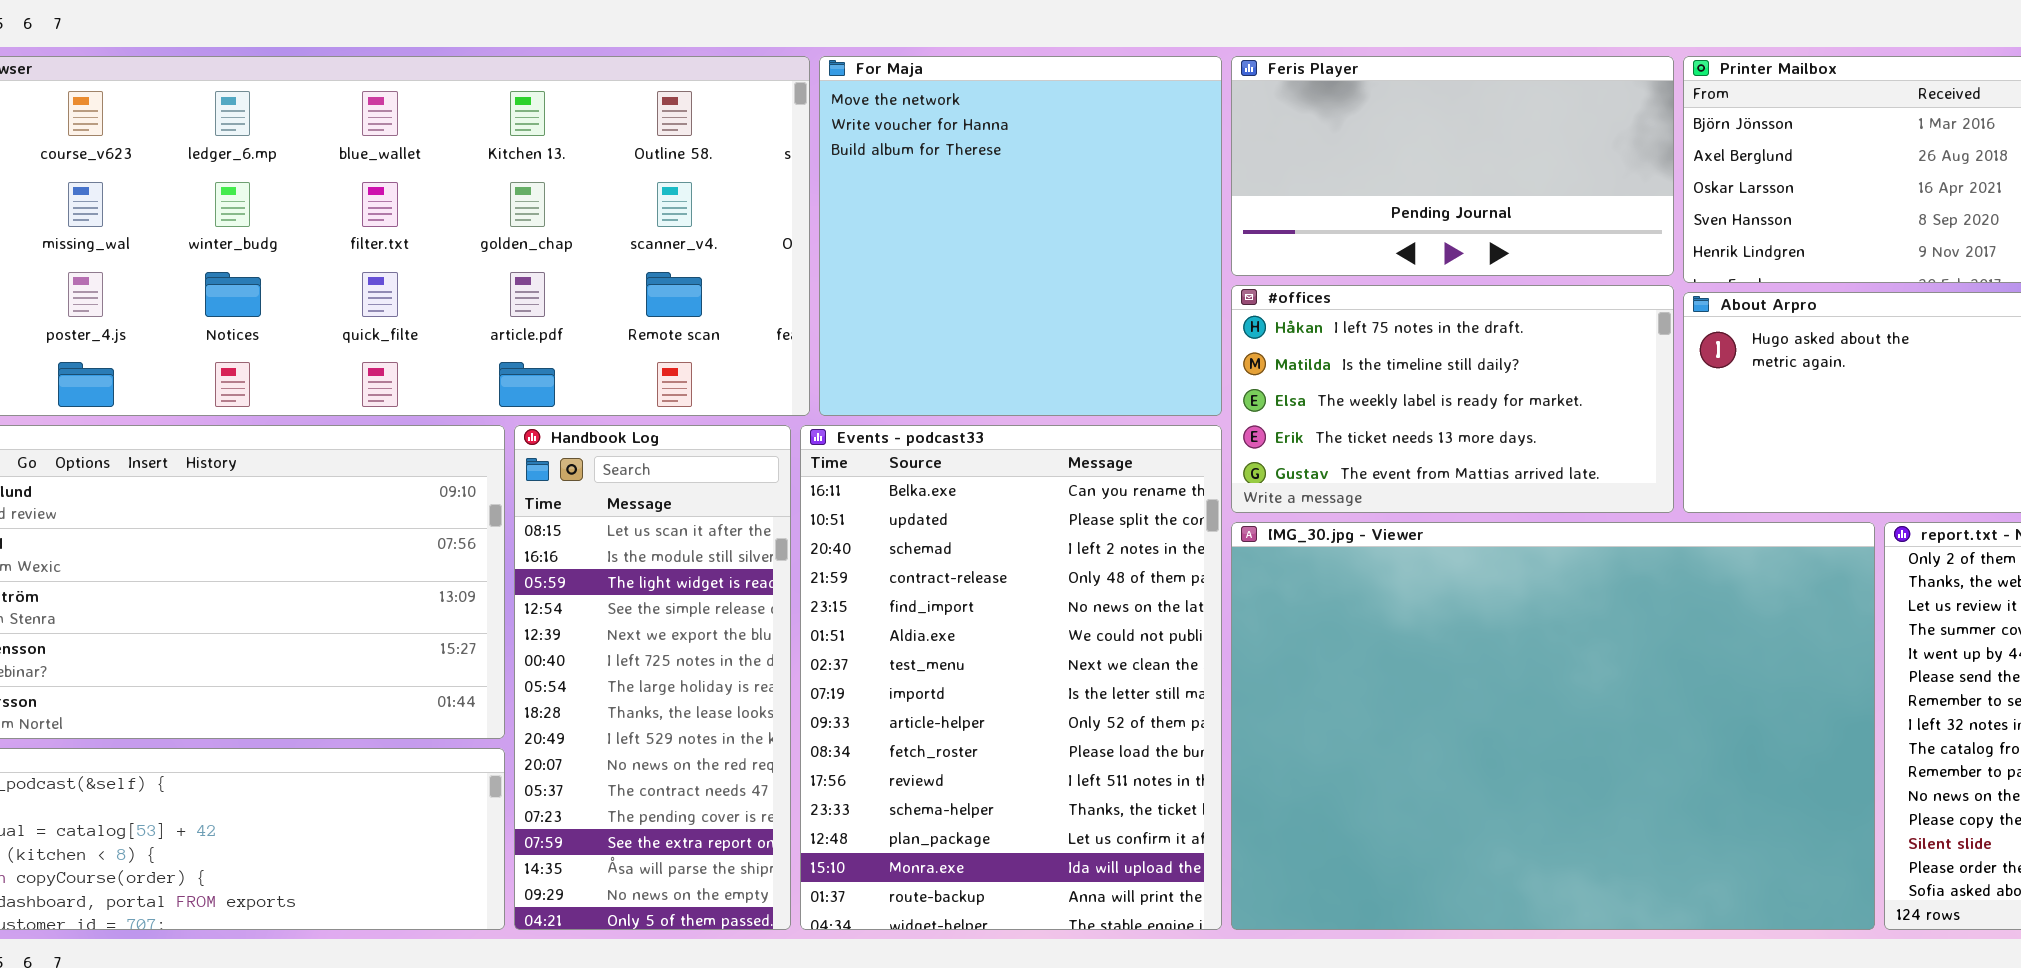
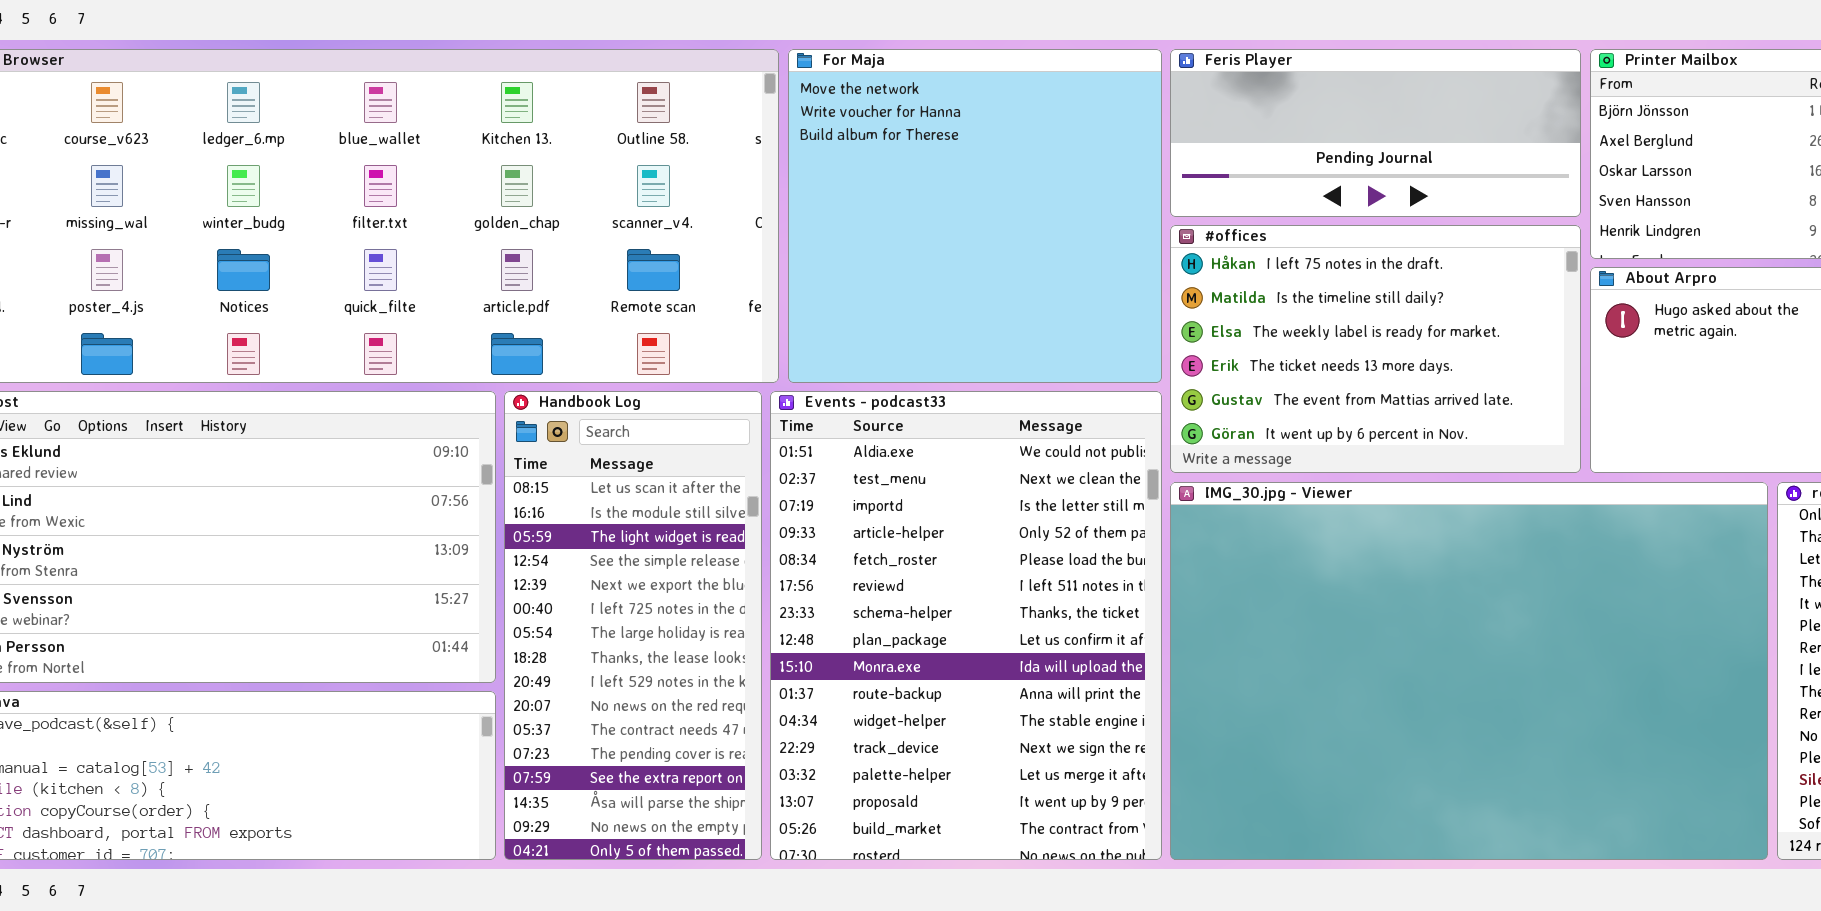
Feris Player: [1231,56,1674,276] -> [1170,49,1581,217], resized
#offices: [1231,285,1674,513] -> [1170,225,1581,473], resized
Events - podcast33: [800,425,1222,930] -> [770,391,1162,860], scrolled down 5 rows

